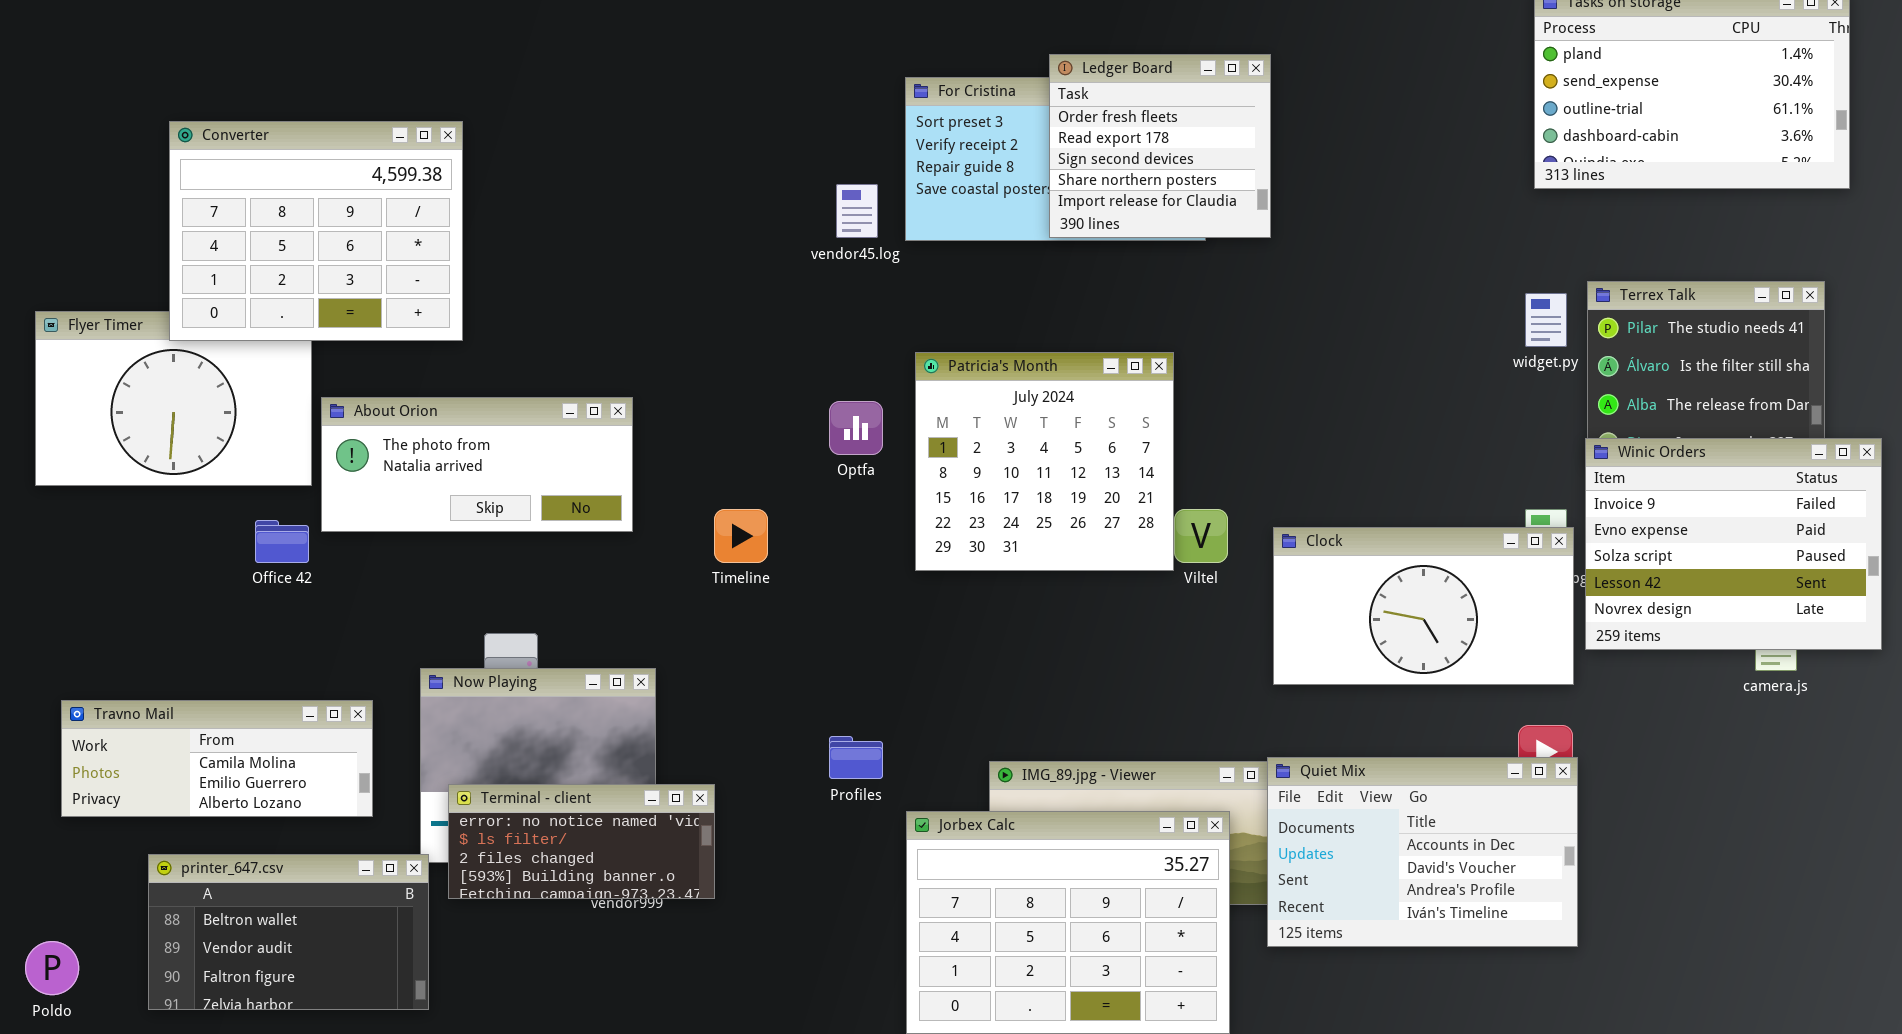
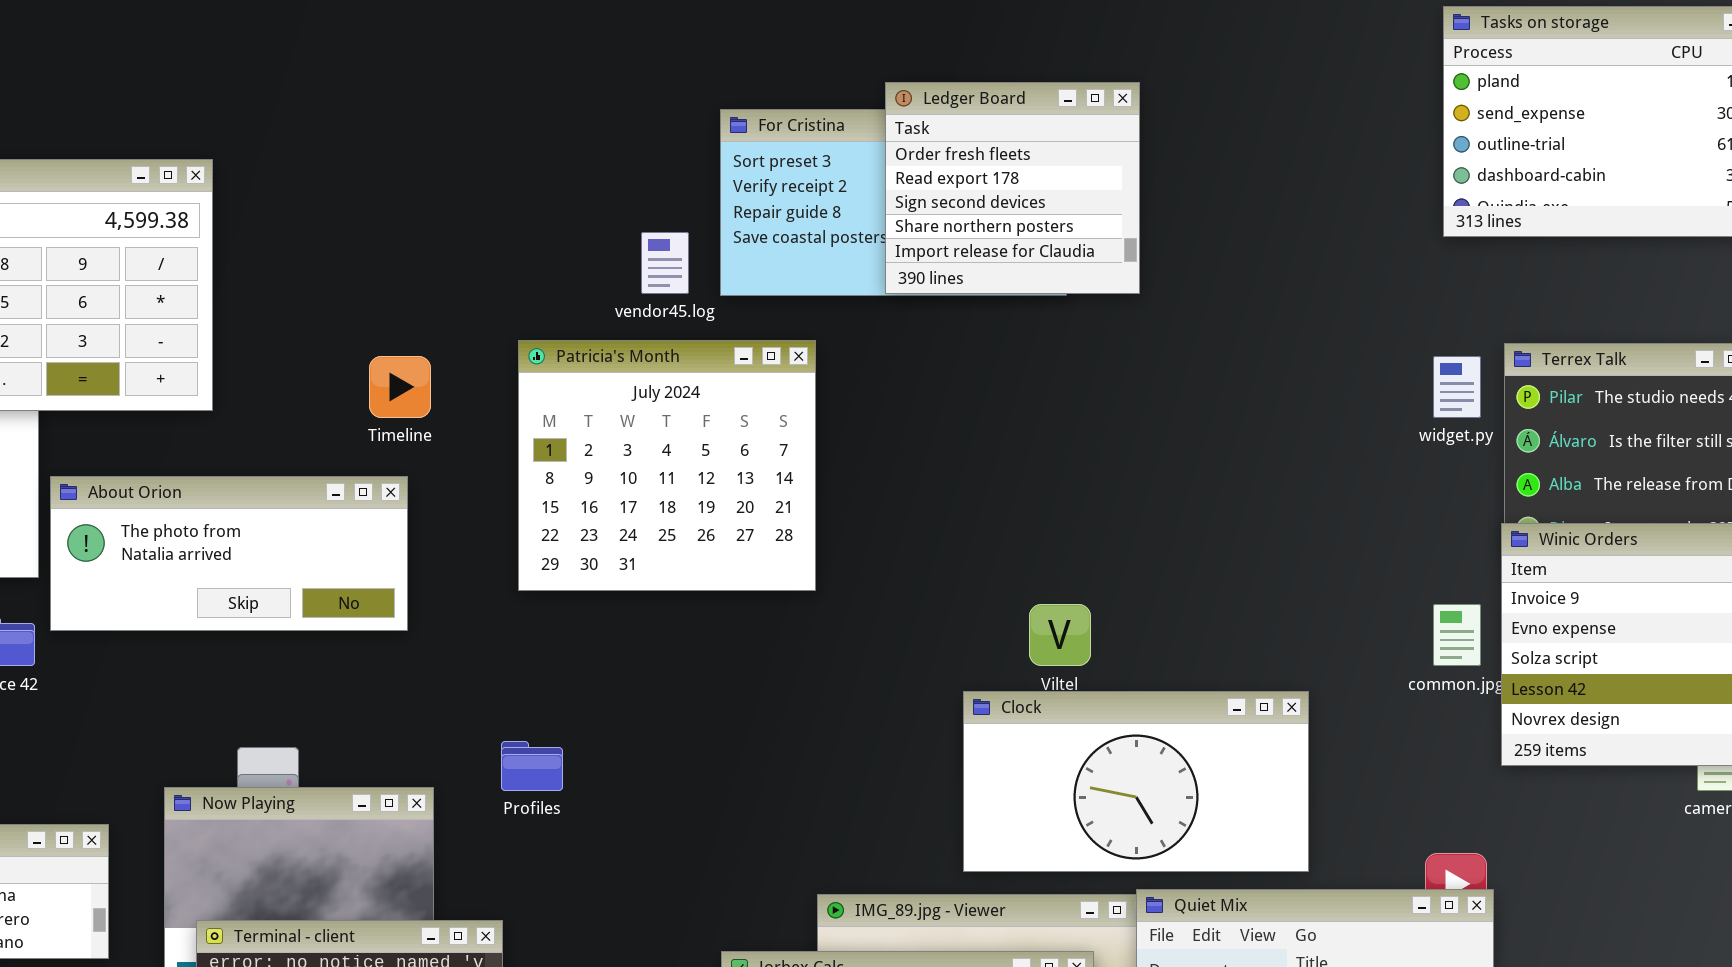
Patricia's Month: [915,352,1174,571] -> [518,340,816,591], moved
Timeline: [714,509,768,563] -> [369,356,431,418], moved
Clock: [1273,527,1574,685] -> [963,691,1309,872], moved
Profiles: [829,736,883,779] -> [501,741,563,791], moved

